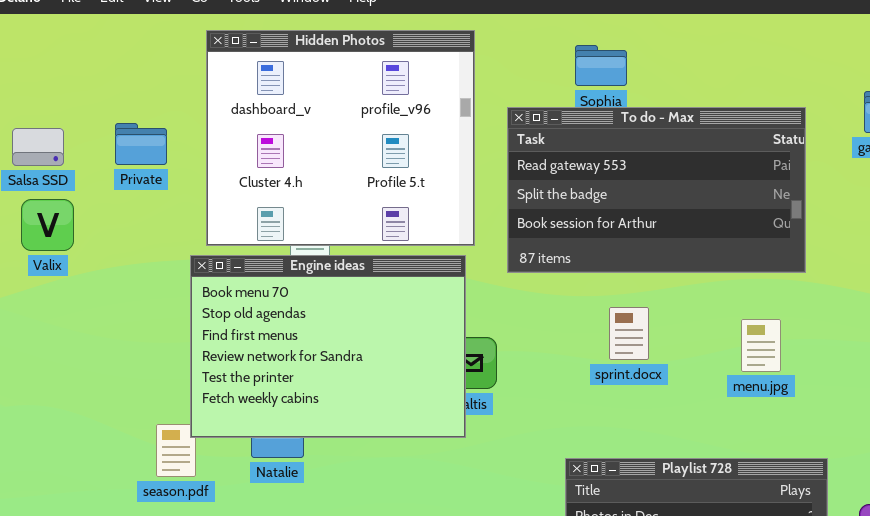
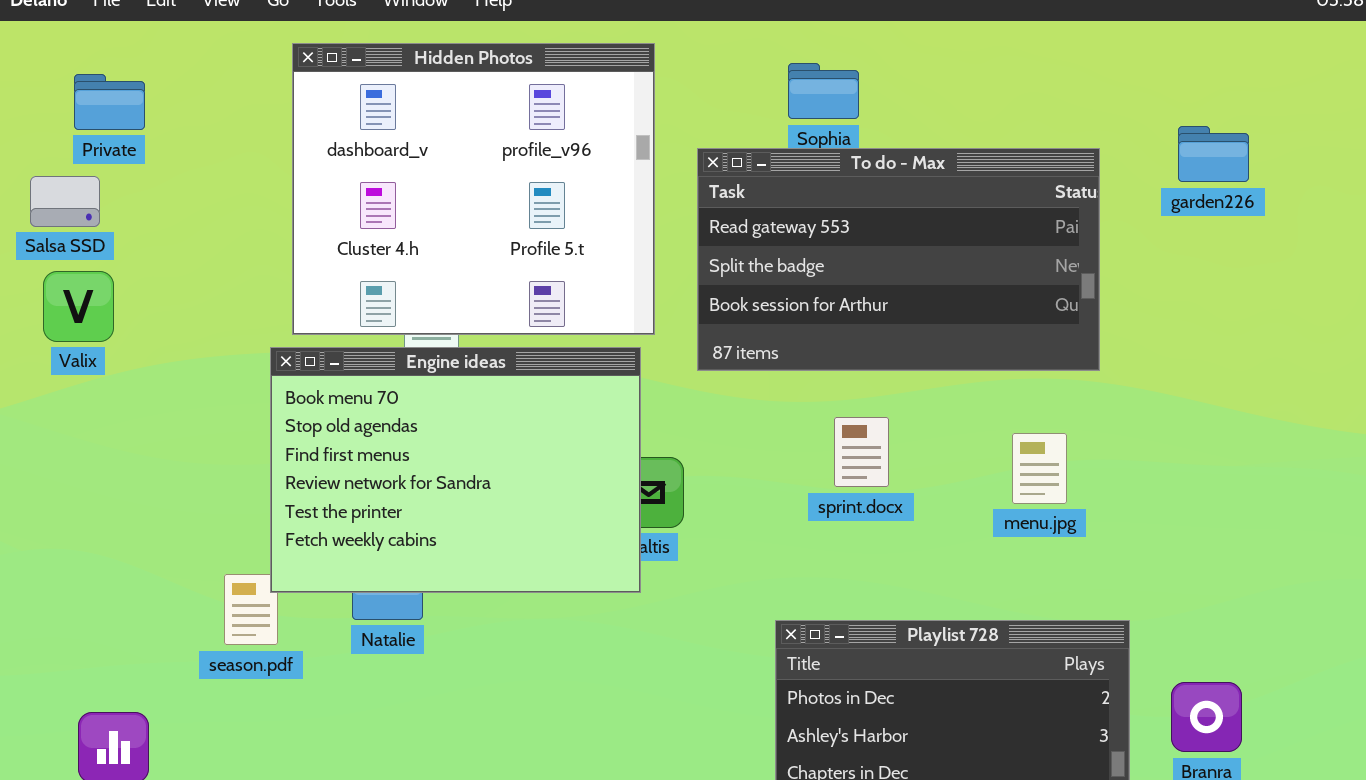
Private: [115,123,167,165] -> [74,74,145,130], moved

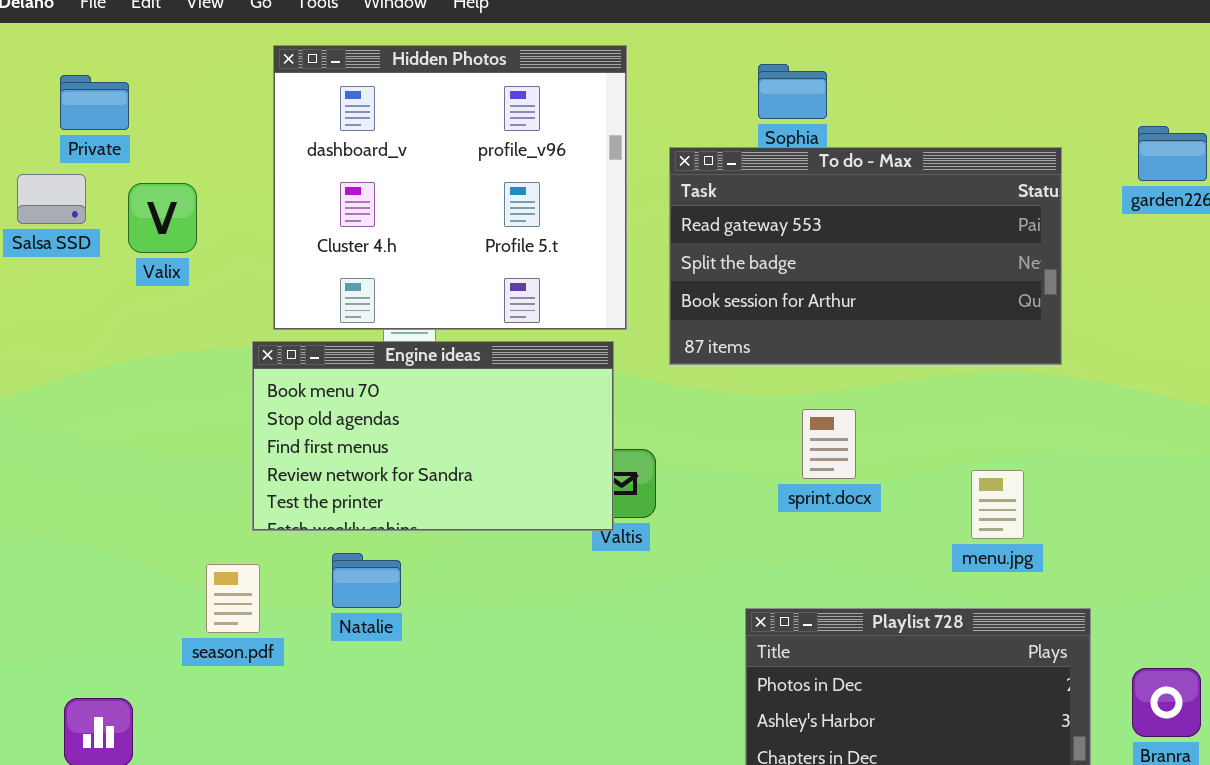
Valix: [43,271,114,342] -> [128,183,197,253], moved
Engine ideas: [270,347,641,593] -> [252,341,614,531], resized
menu.jpg: [1012,433,1067,504] -> [971,470,1024,539], moved

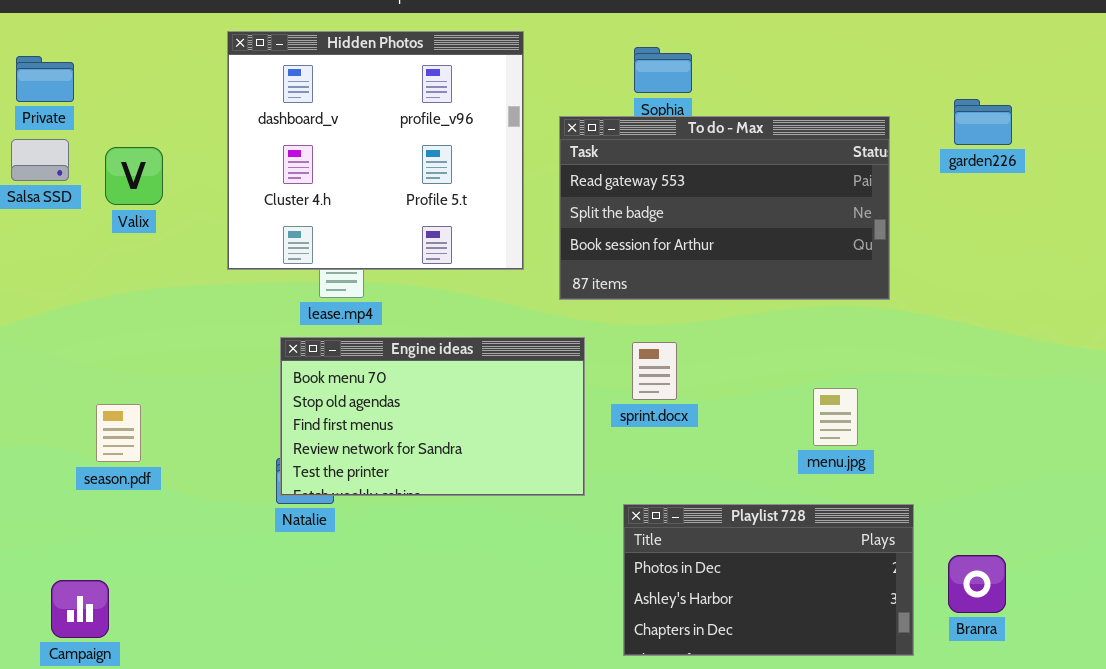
Private: [60,75,129,130] -> [16,56,74,102], moved
Engine ideas: [252,341,614,531] -> [280,337,585,496], moved
sprint.docx: [802,409,856,479] -> [632,342,677,400], moved
season.pdf: [206,564,260,633] -> [96,404,141,462], moved

